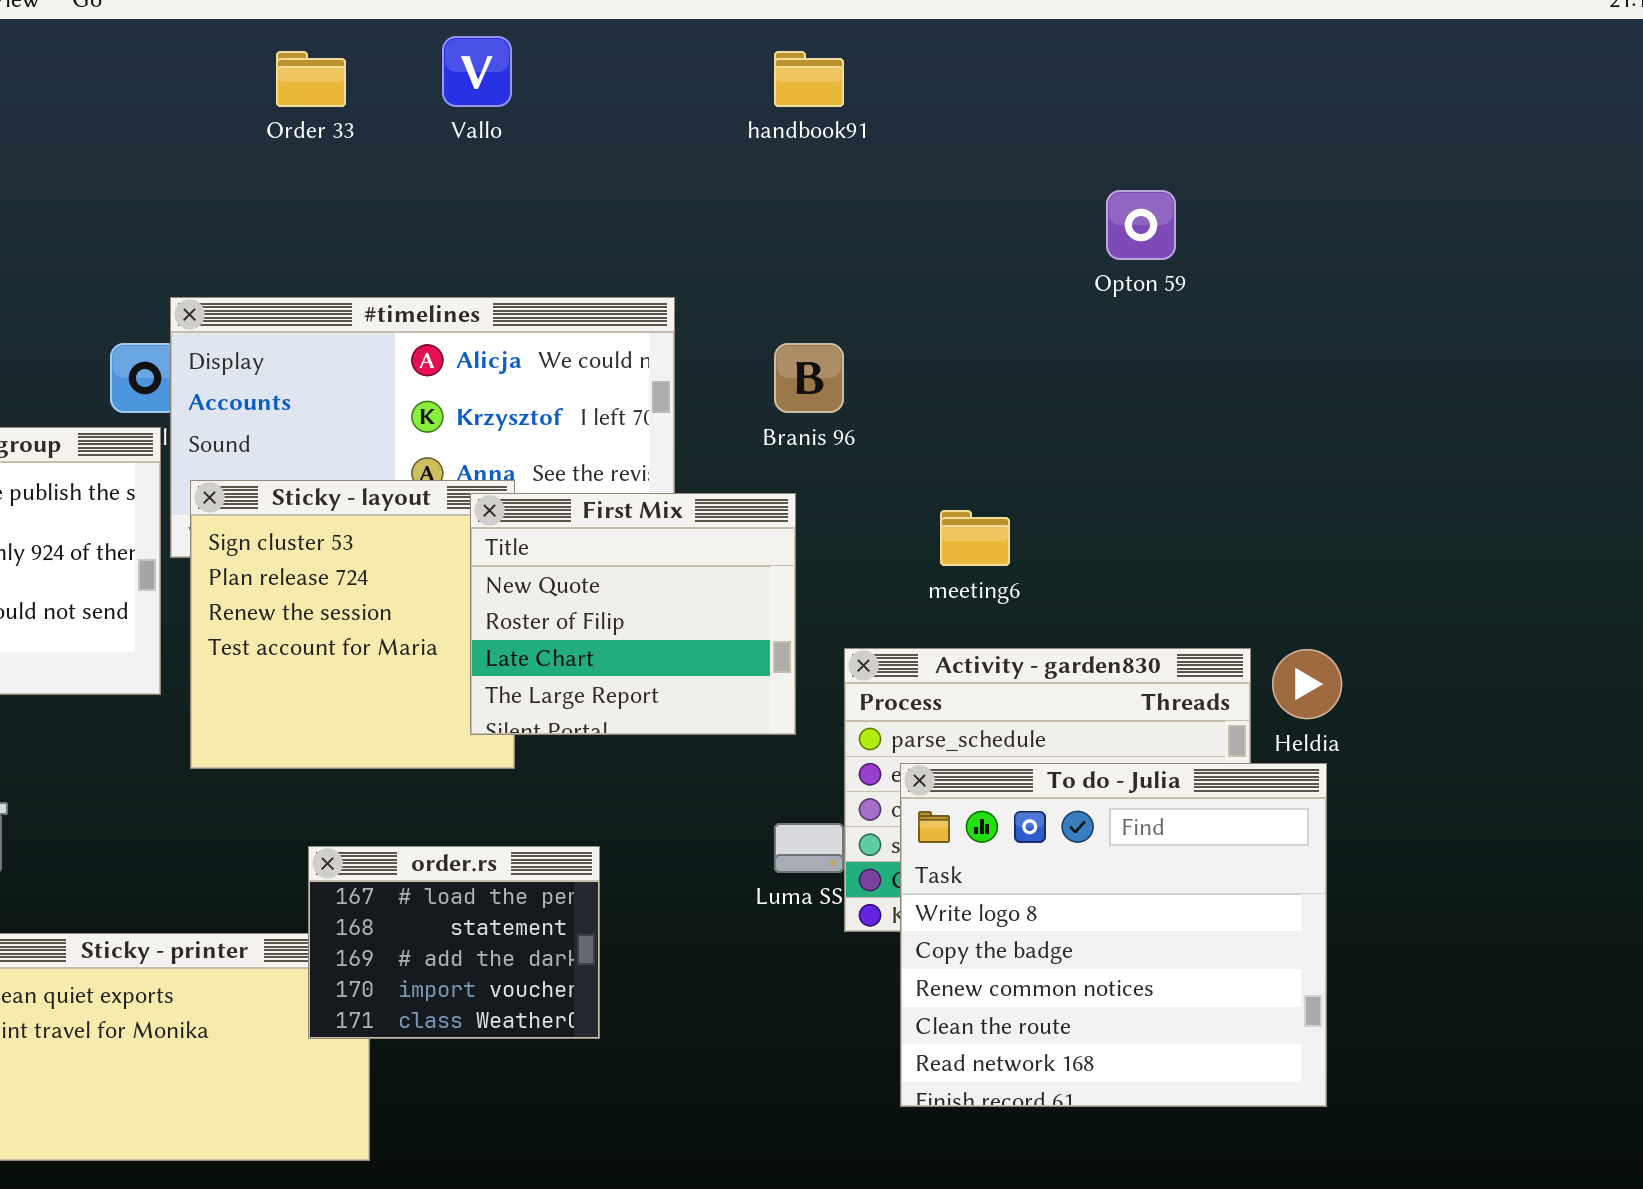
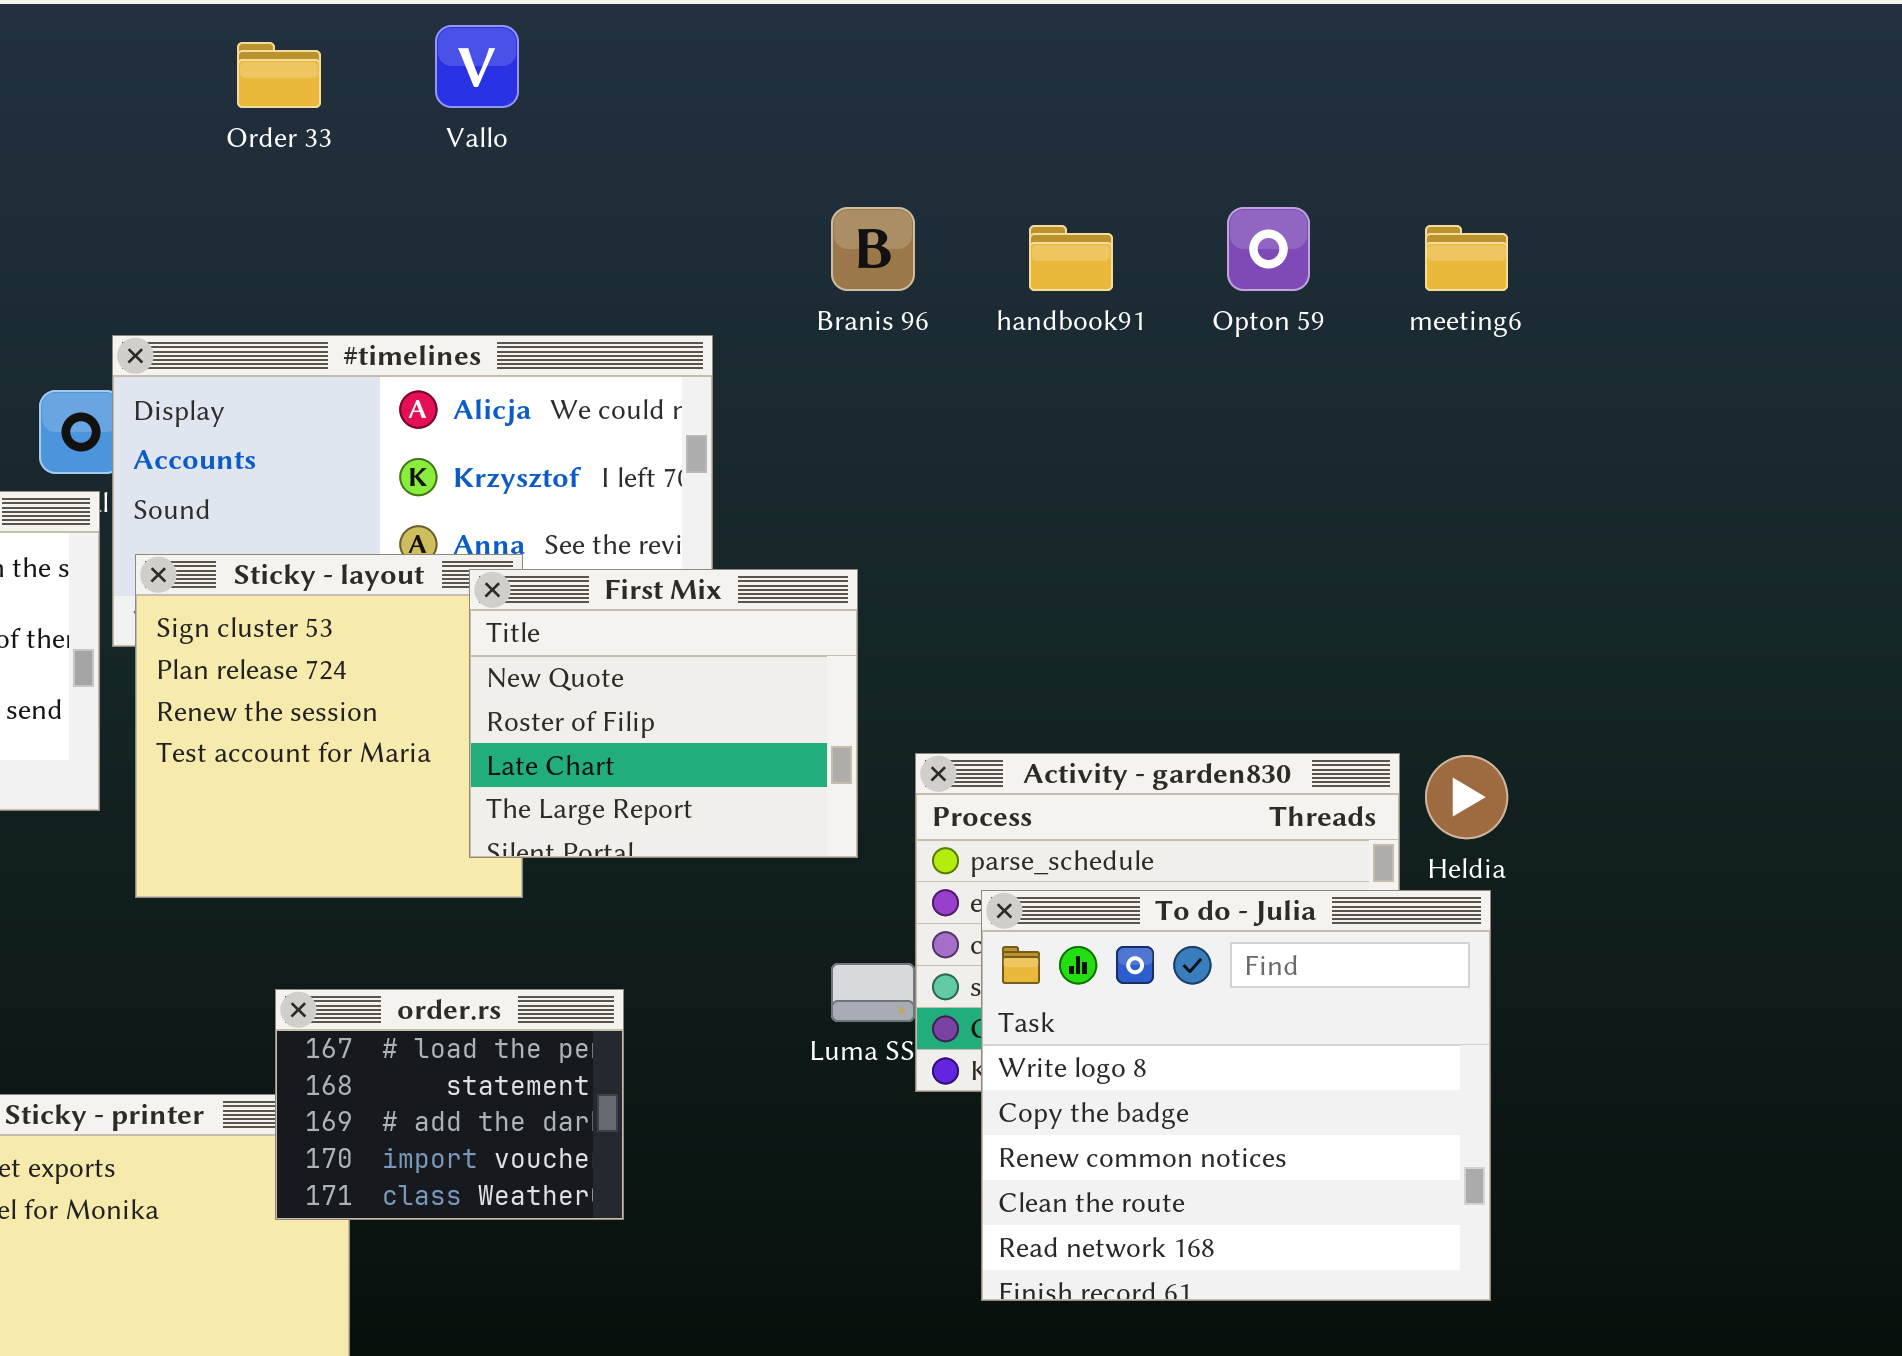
handbook91: [774,51,844,107] -> [1029,225,1113,291], moved
Branis 96: [774,343,844,413] -> [831,207,915,291], moved
meeting6: [940,510,1010,566] -> [1425,225,1508,291], moved

